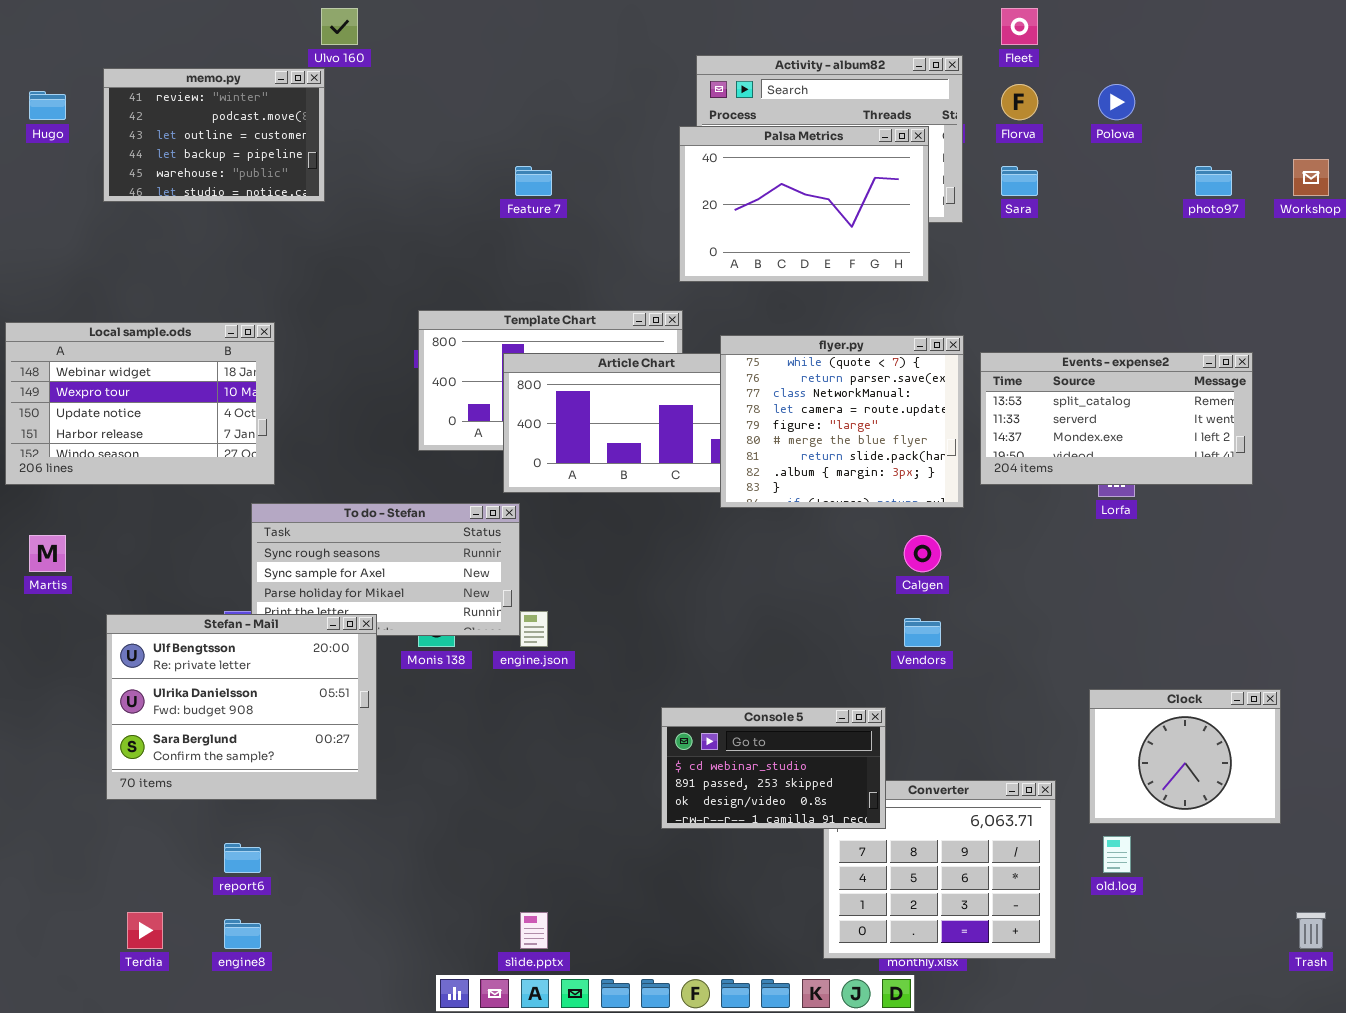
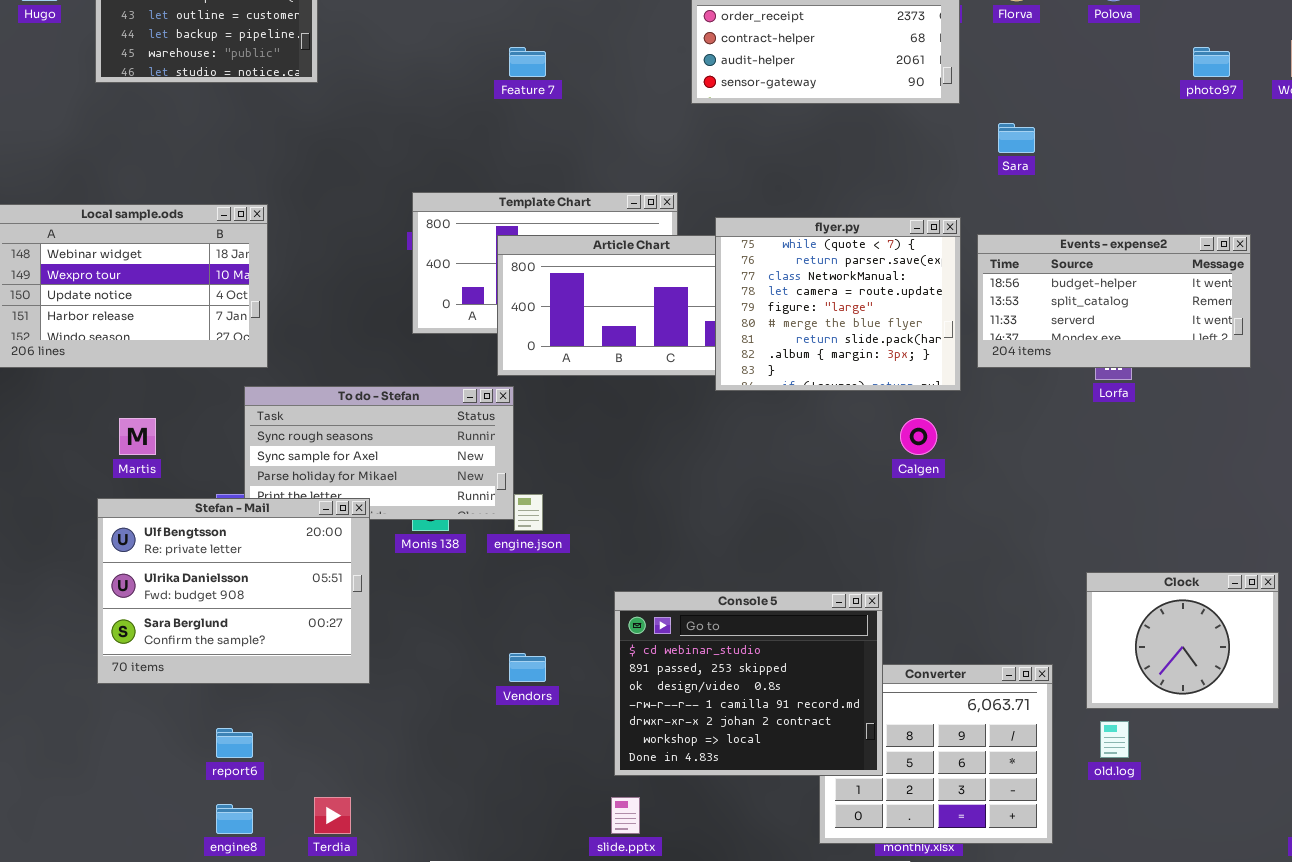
Palsa Metrics: [679,126,929,282] -> none, closed
Sara: [1001,166,1038,196] -> [998,123,1035,153], moved
Events - expense2: [980,352,1253,485] -> [977,234,1251,368], scrolled up 1 row
Martis: [29,535,66,572] -> [119,418,156,455], moved
Vendors: [904,618,941,647] -> [509,653,546,682], moved
Console 5: [661,707,886,829] -> [614,591,883,776], resized
Terdia: [127,912,163,949] -> [314,797,351,834], moved
slide.pptx: [520,912,548,949] -> [611,797,640,834], moved

